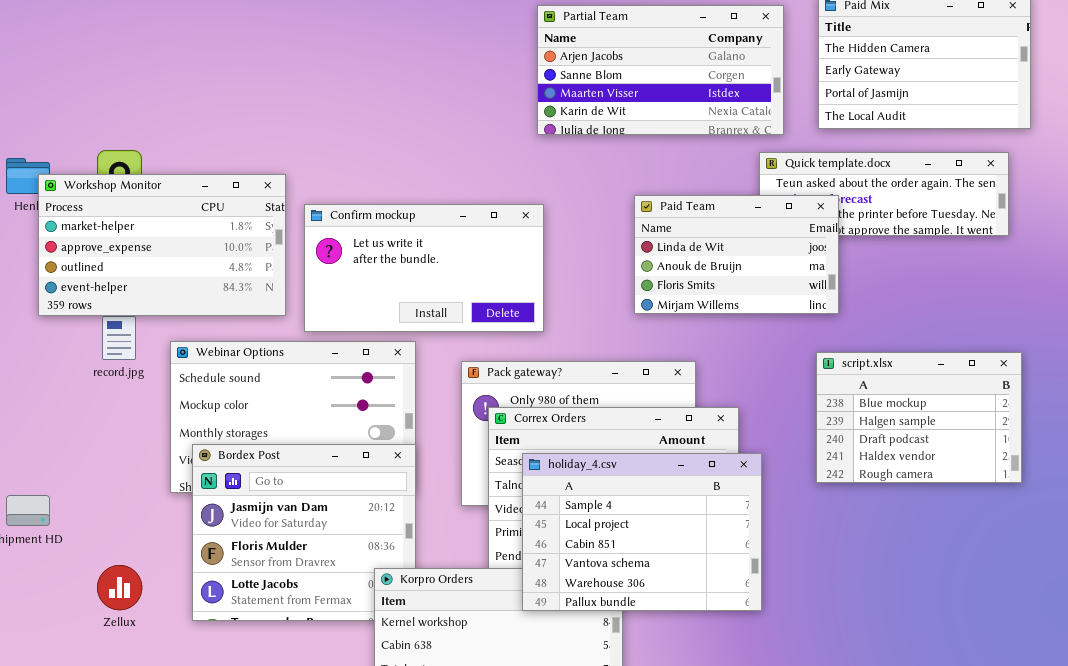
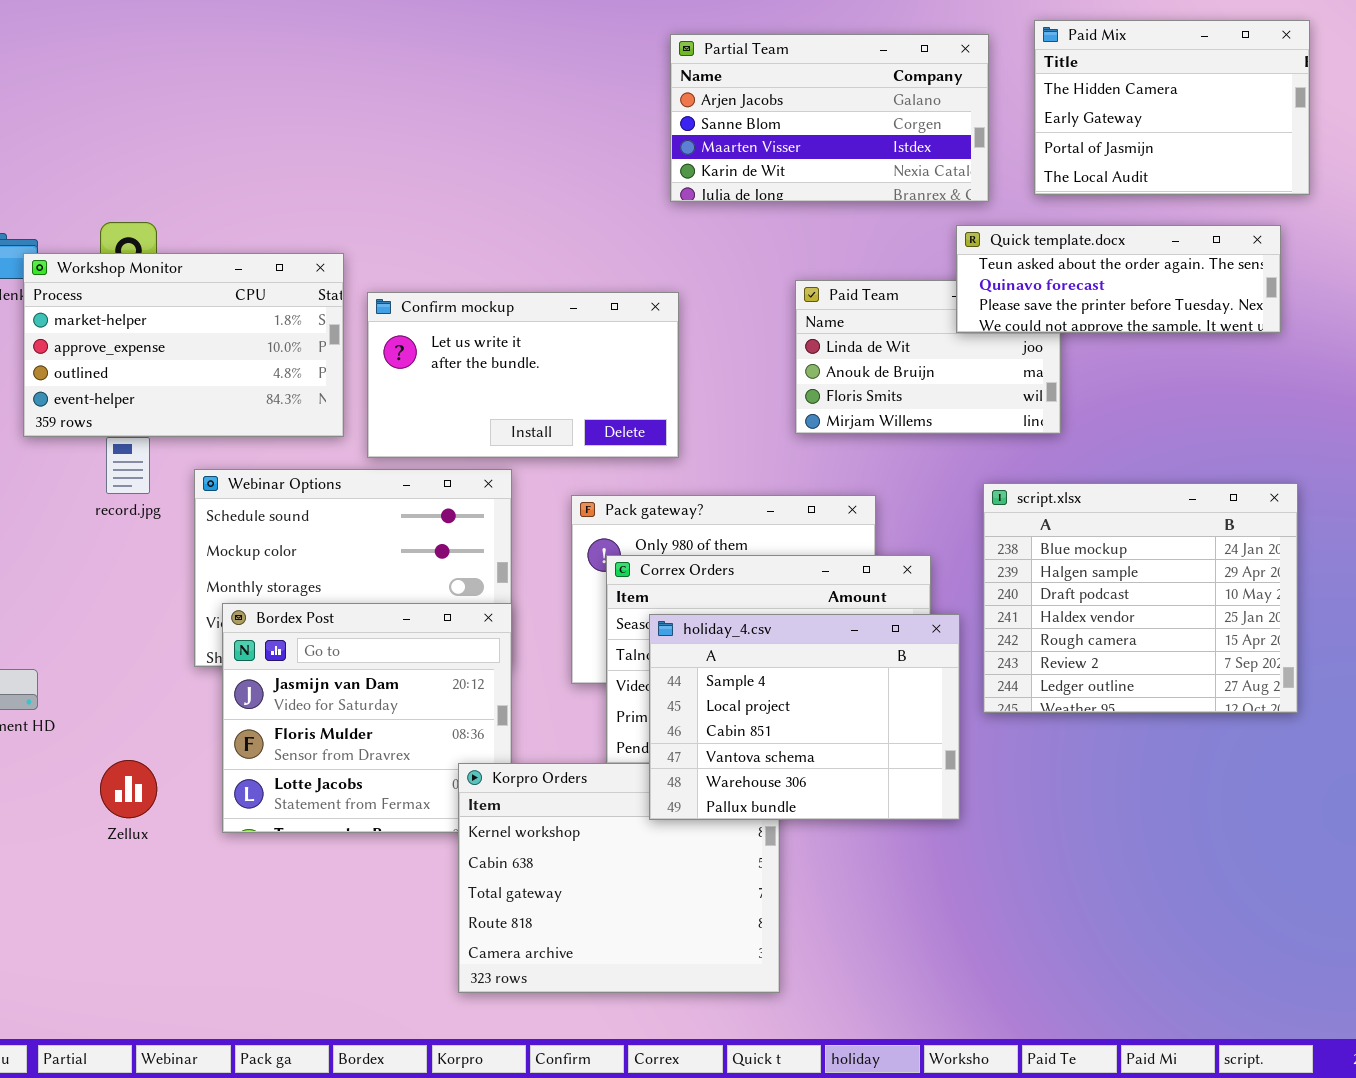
Quick template.docx: [759,152,1009,236] -> [956,225,1281,333], raised
script.xlsx: [816,352,1022,483] -> [983,483,1298,713], resized

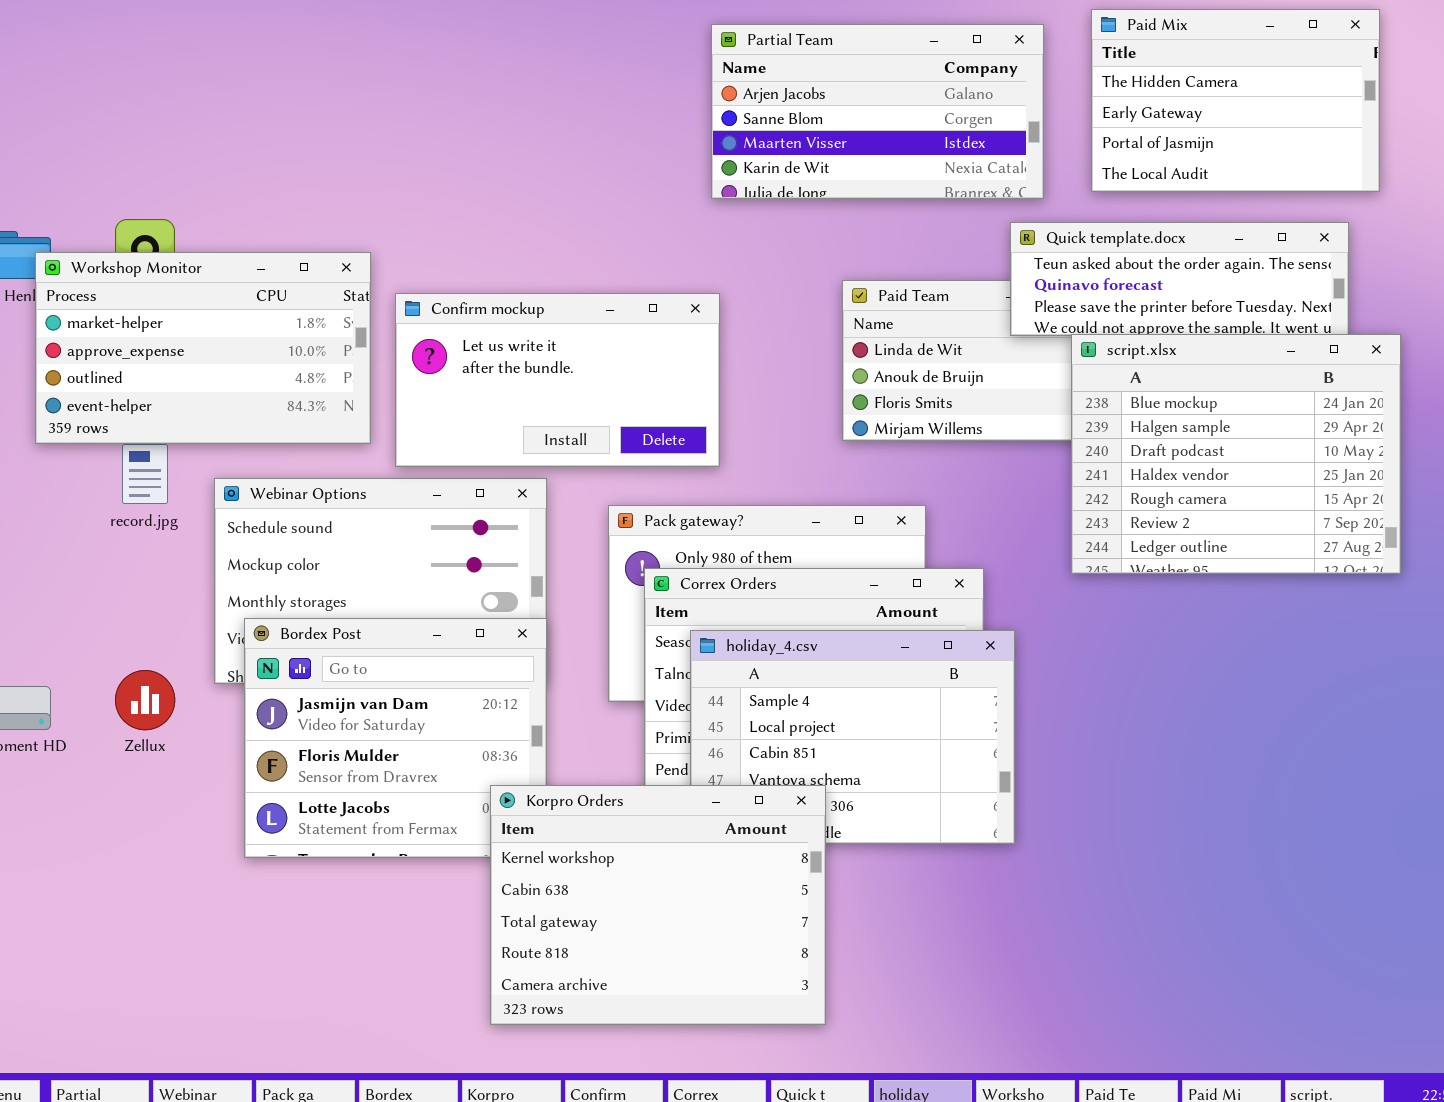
script.xlsx: [983,483,1298,713] -> [1071,334,1401,574], moved
Zellux: [100,760,157,818] -> [115,670,175,730], moved
Korpro Orders: [458,763,780,993] -> [490,785,826,1025], raised

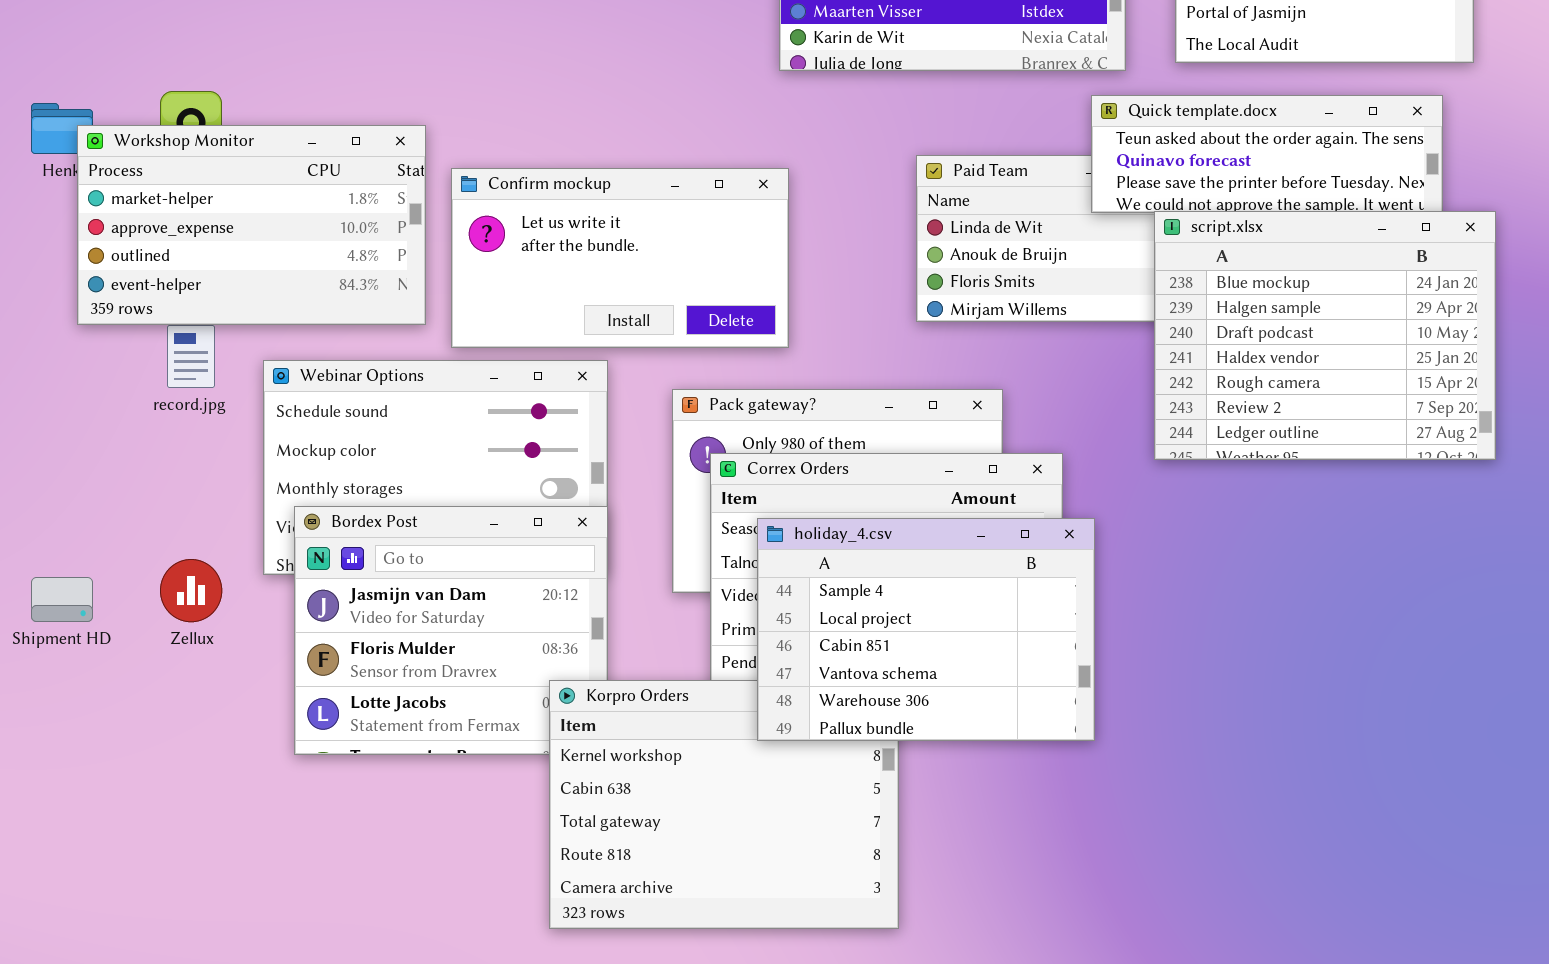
holiday_4.csv: [690,630,1015,844] -> [757,518,1095,741], raised

